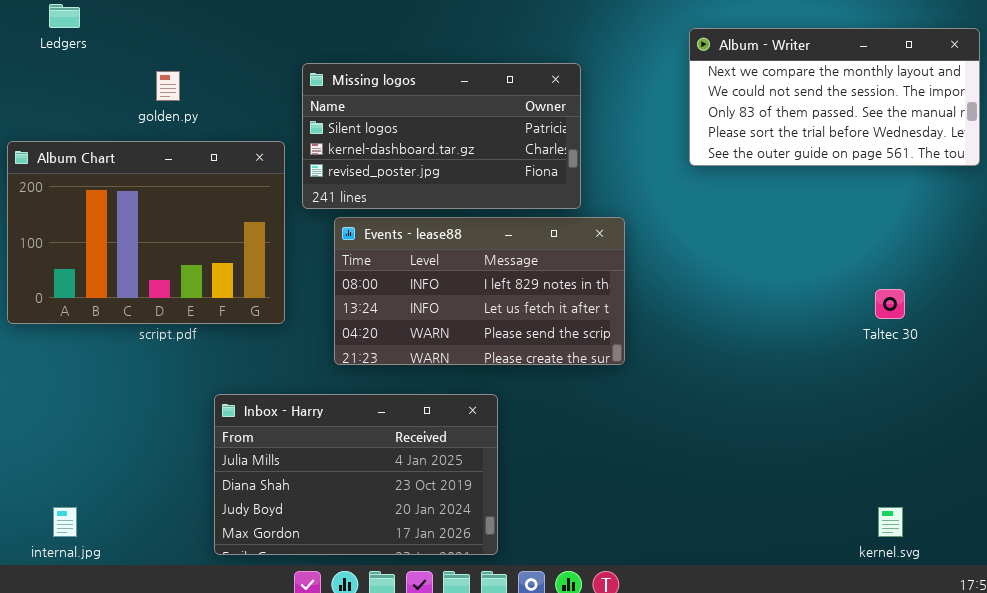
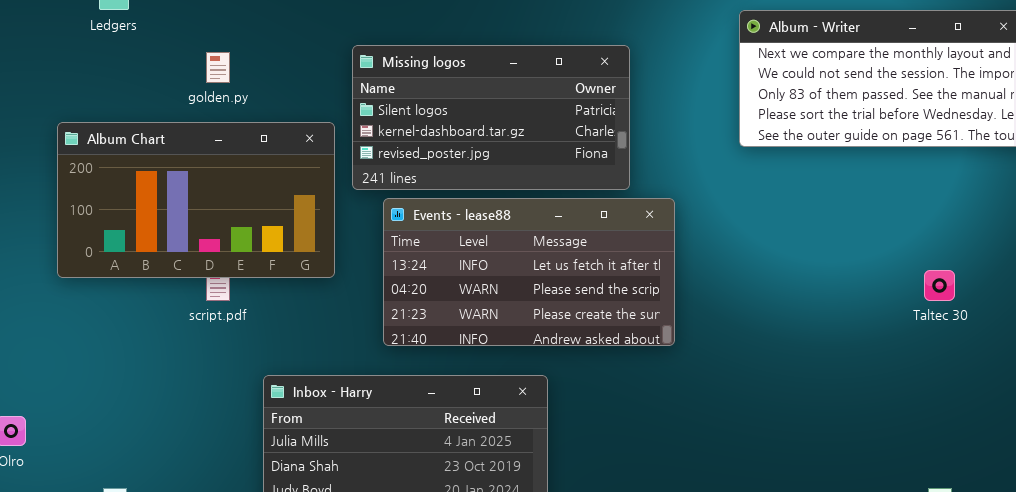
Album Chart: [7,141,285,324] -> [57,122,335,278], resized
Events - lease88: [334,217,625,365] -> [383,198,675,346], scrolled down 1 row

